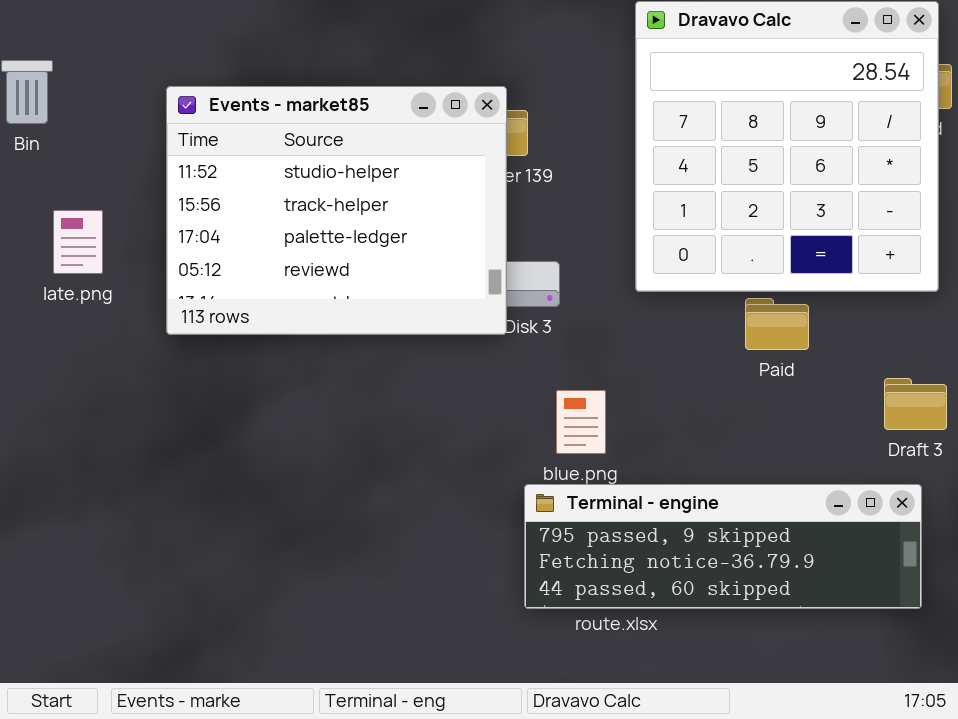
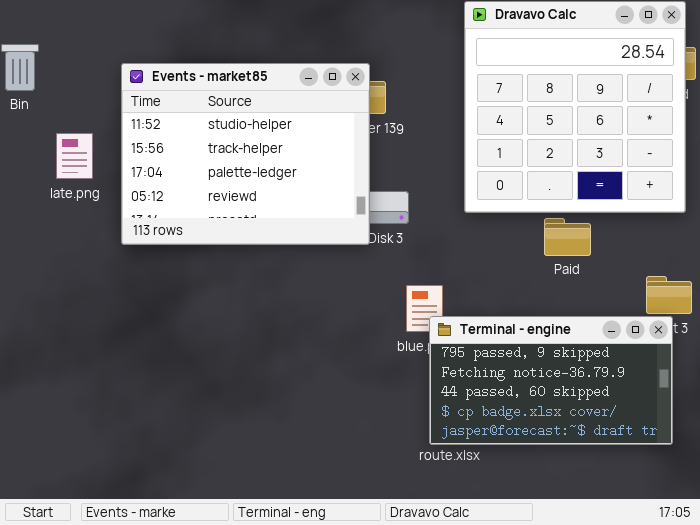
late.png: [53,210,103,274] -> [56,133,93,179], moved
Terminal - engine: [524,484,922,609] -> [429,316,673,445], resized

